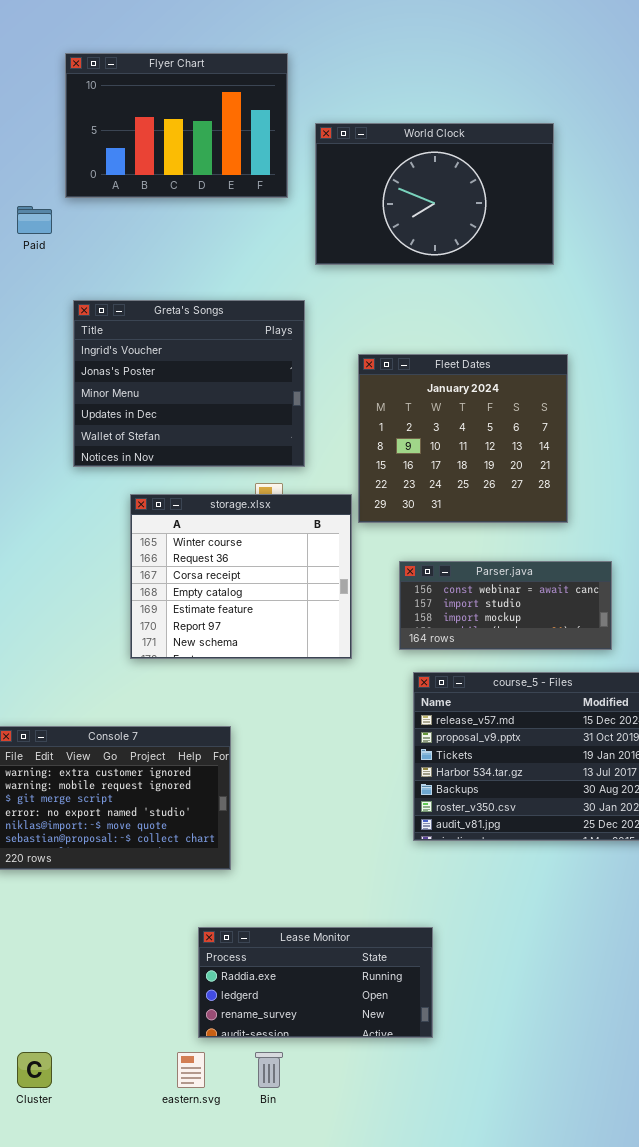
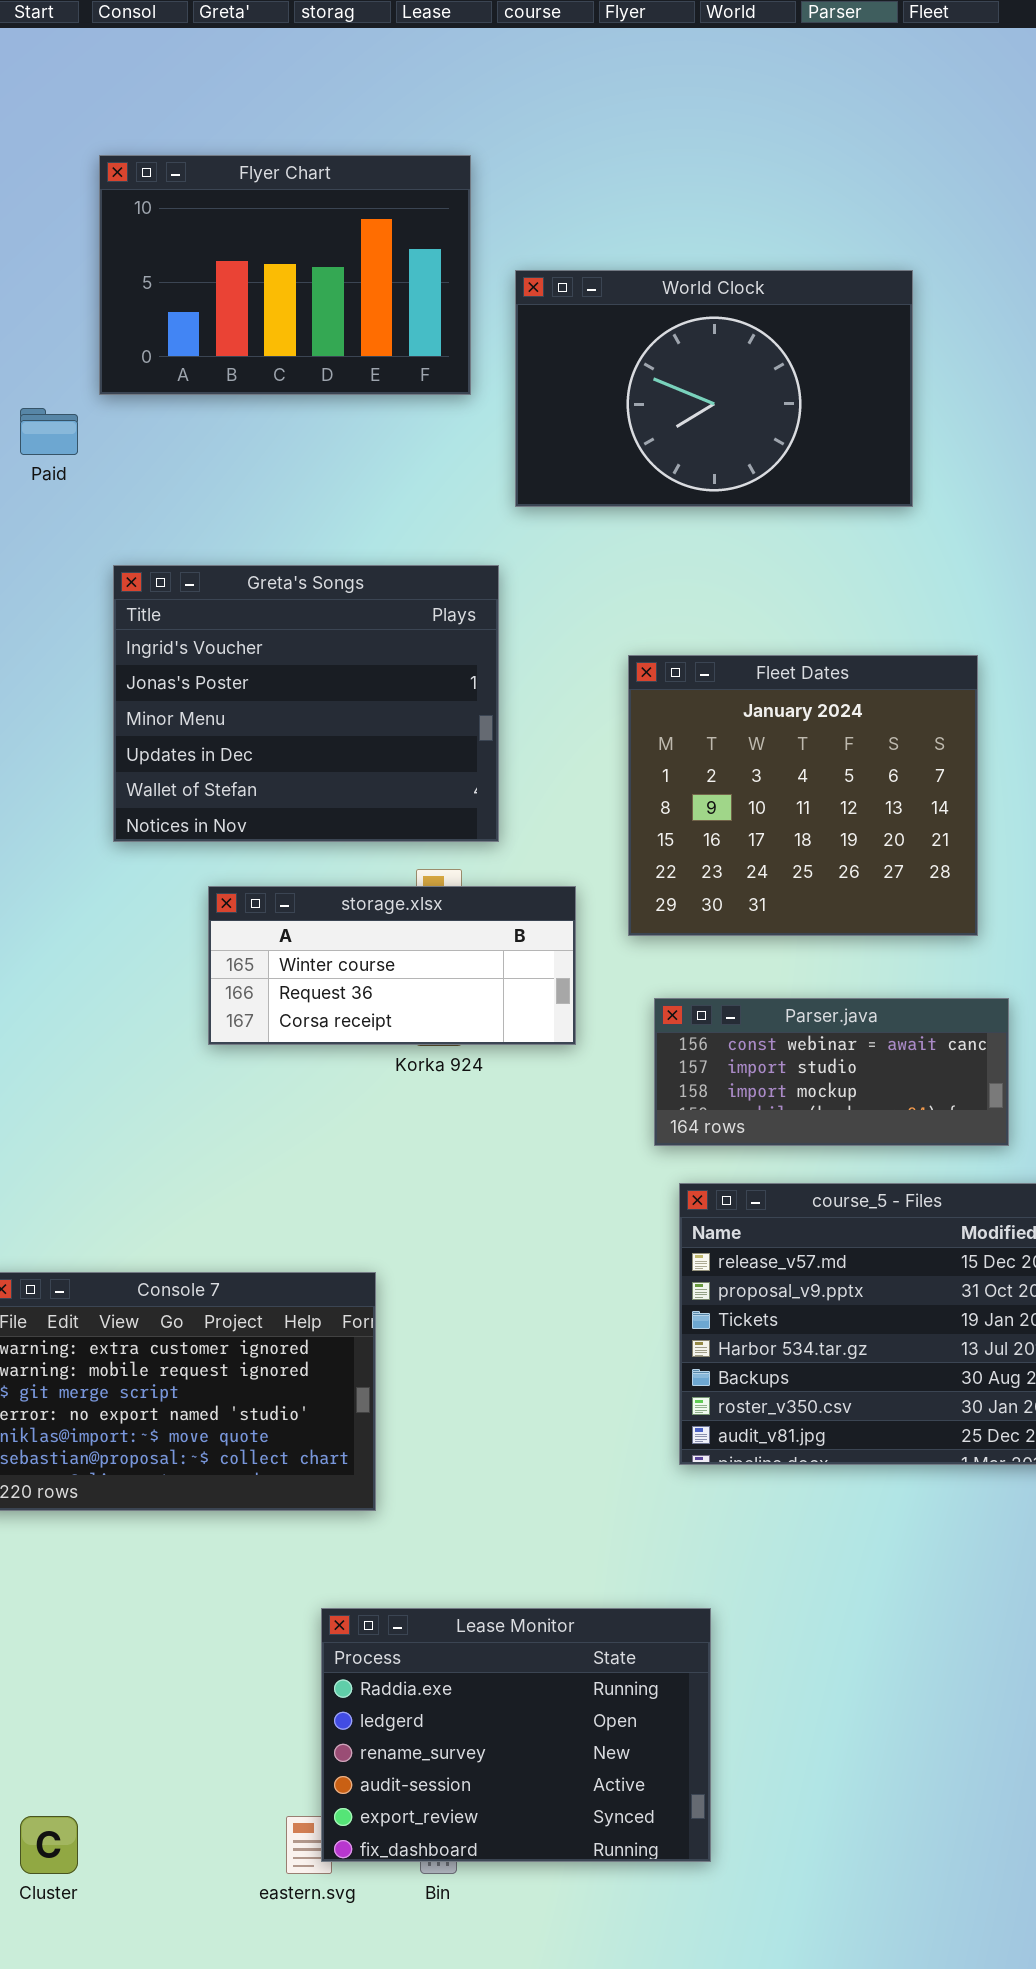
Fleet Dates: [358,354,568,523] -> [628,655,978,936], moved
storage.xlsx: [130,494,352,659] -> [208,886,576,1045], resized
Lease Monitor: [198,927,433,1038] -> [321,1608,711,1862], resized

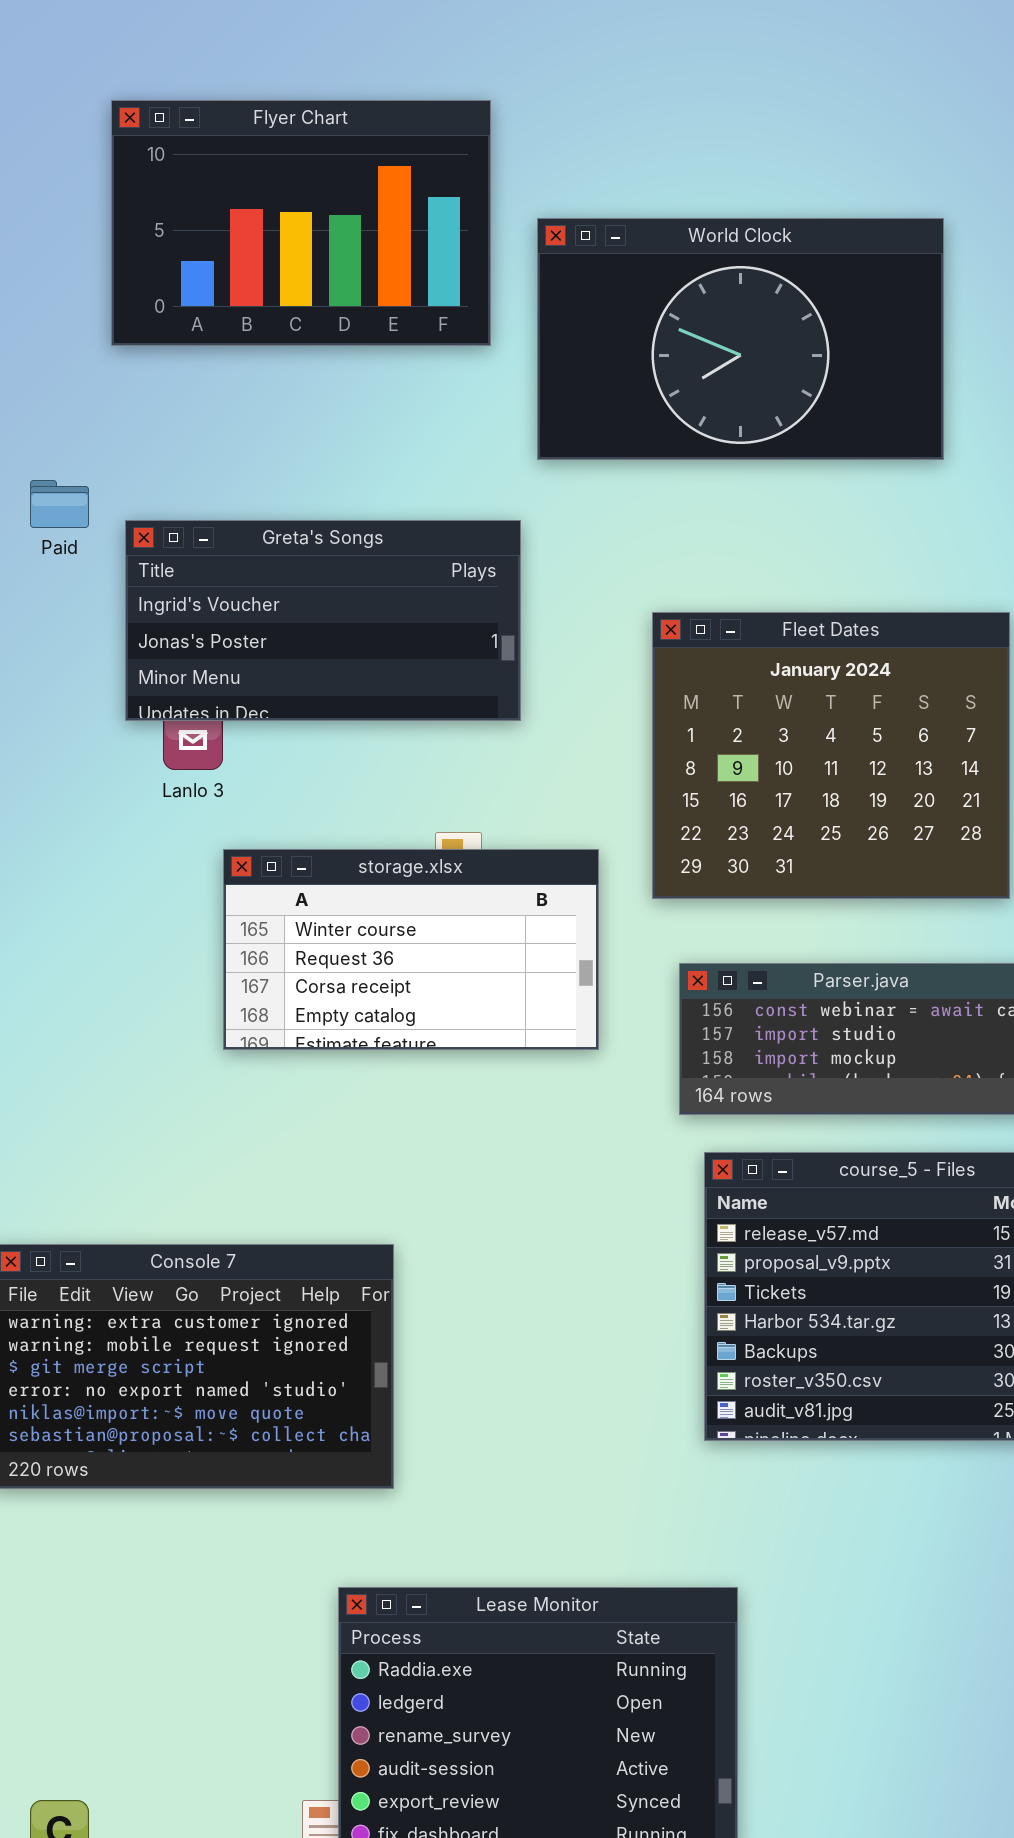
Paid: [20,408,78,455] -> [30,480,89,528], moved
Greta's Songs: [113,565,499,842] -> [125,520,521,721], resized
storage.xlsx: [208,886,576,1045] -> [223,849,599,1050], resized

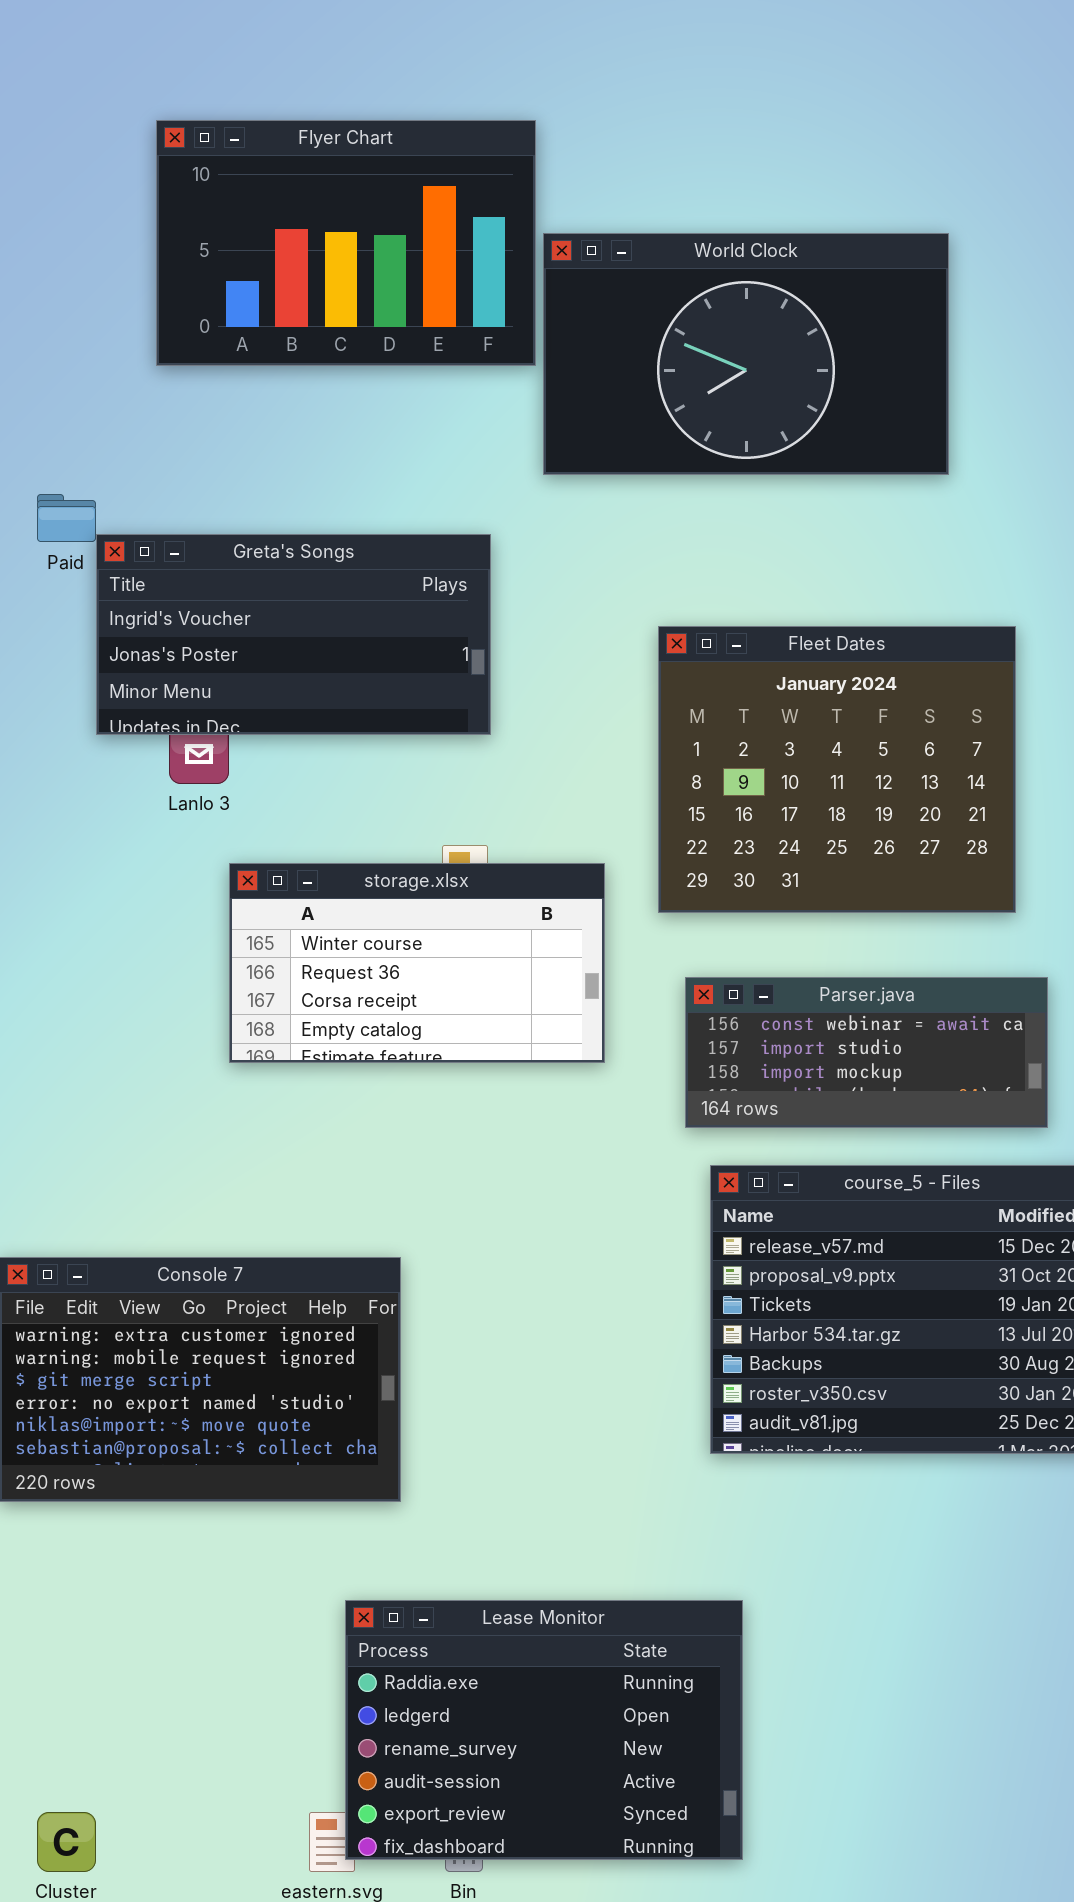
Flyer Chart: [111,100,491,346] -> [156,120,536,366], moved
Greta's Songs: [125,520,521,721] -> [96,534,491,735], moved

